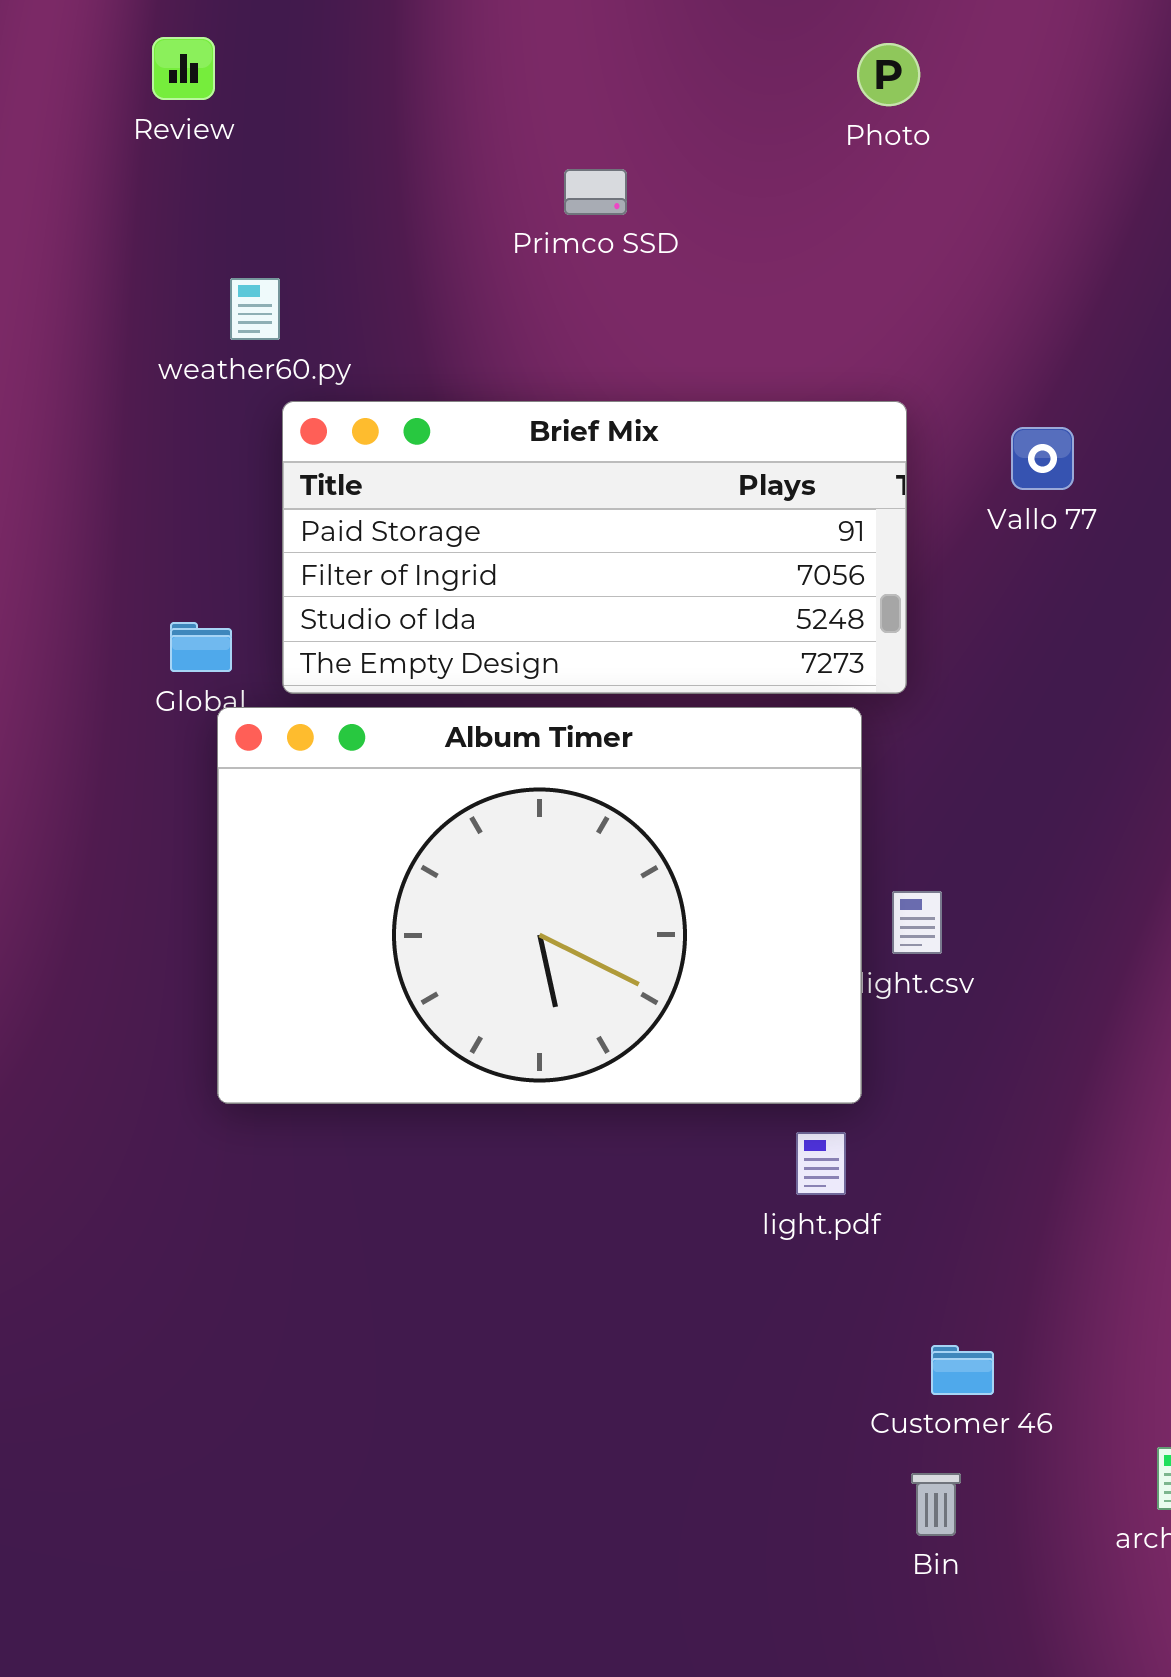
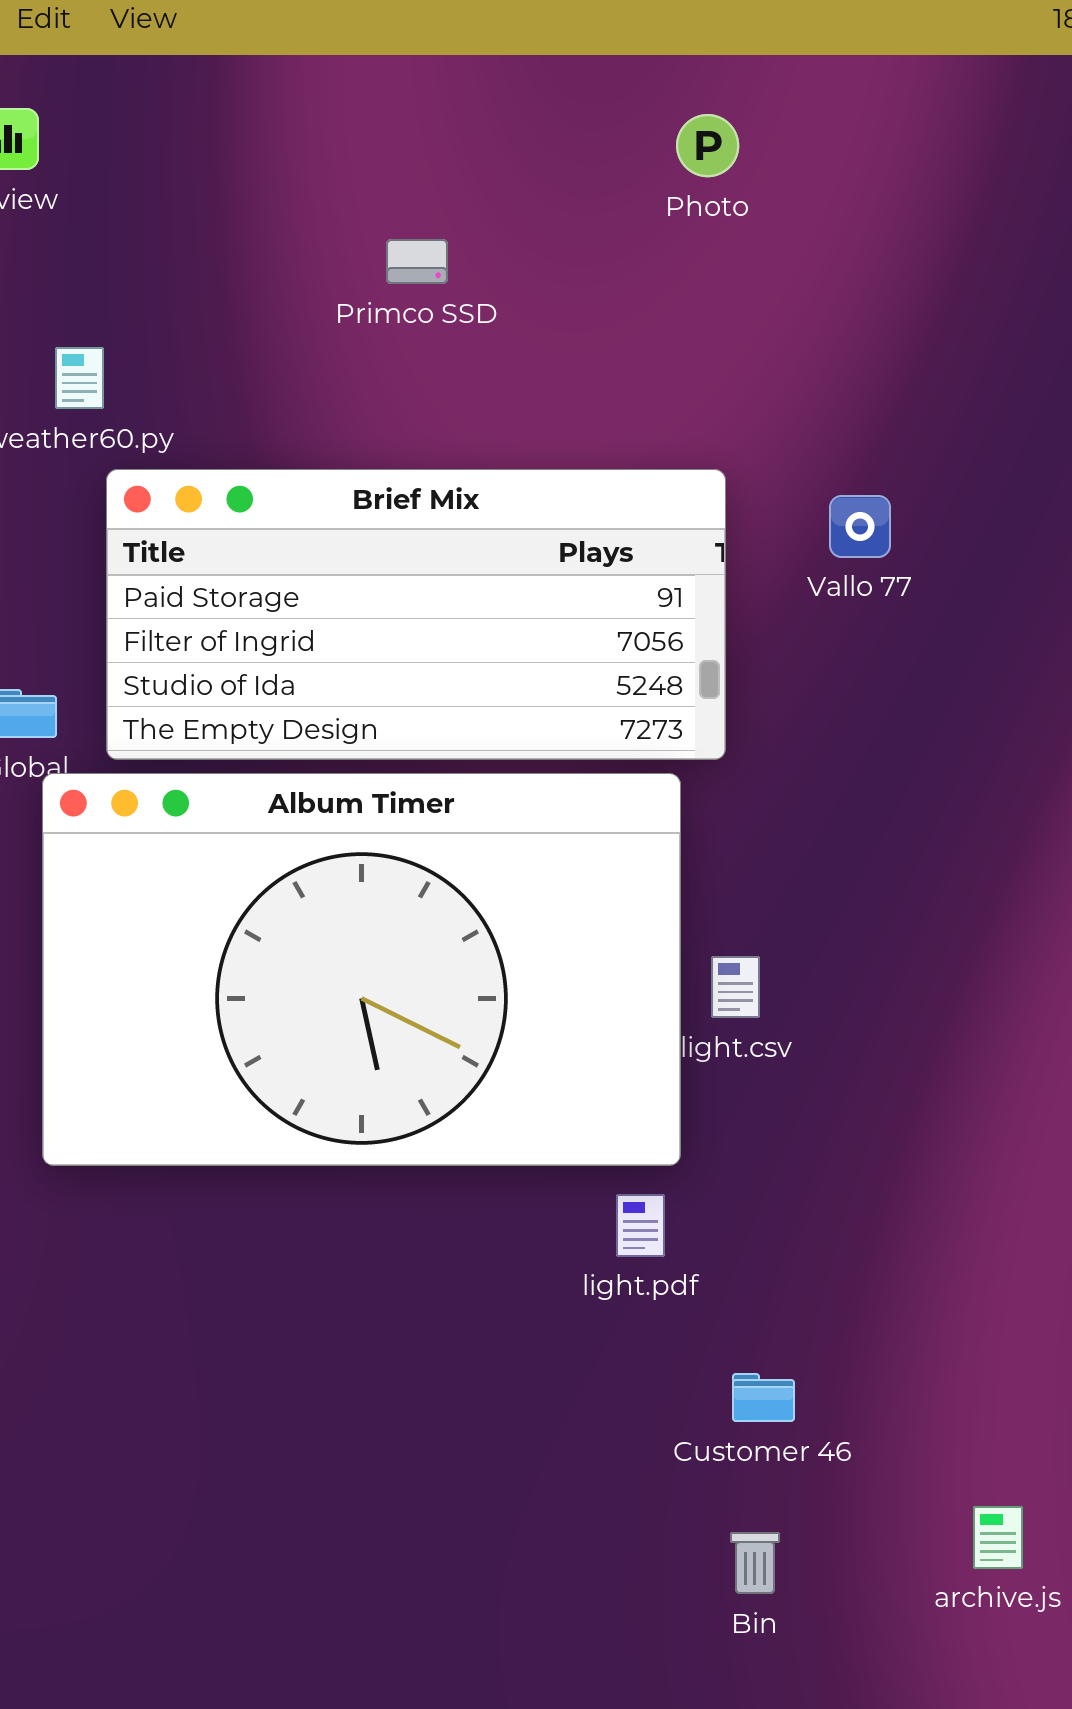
Customer 46: [931,1345,994,1395] -> [732,1373,795,1422], moved

